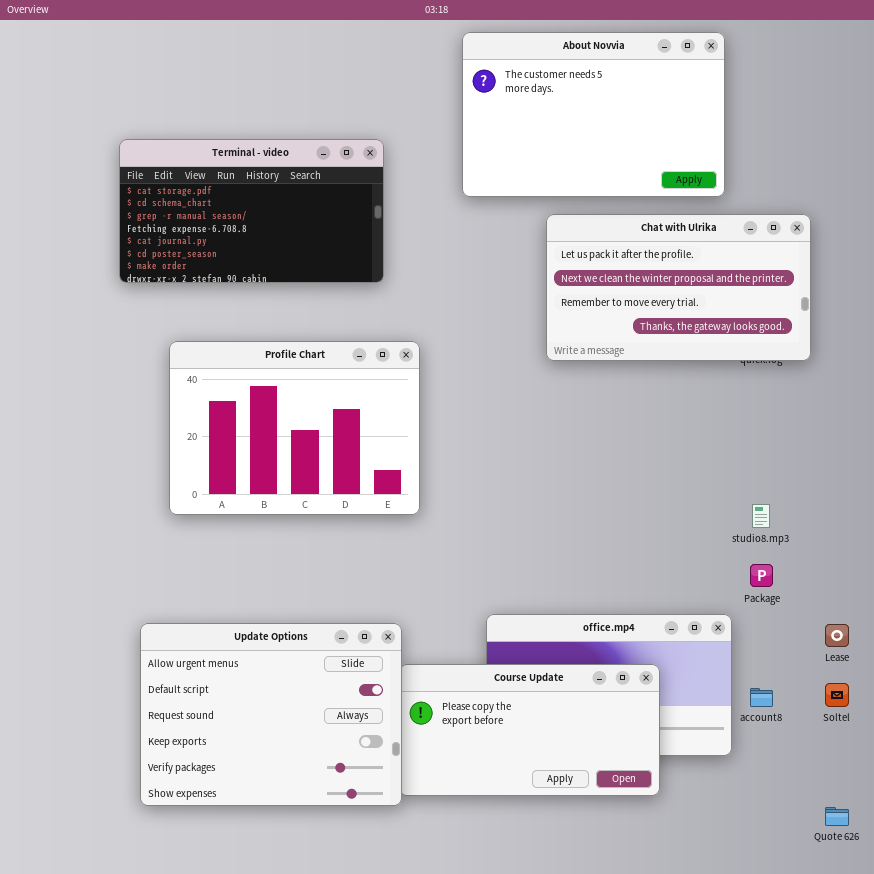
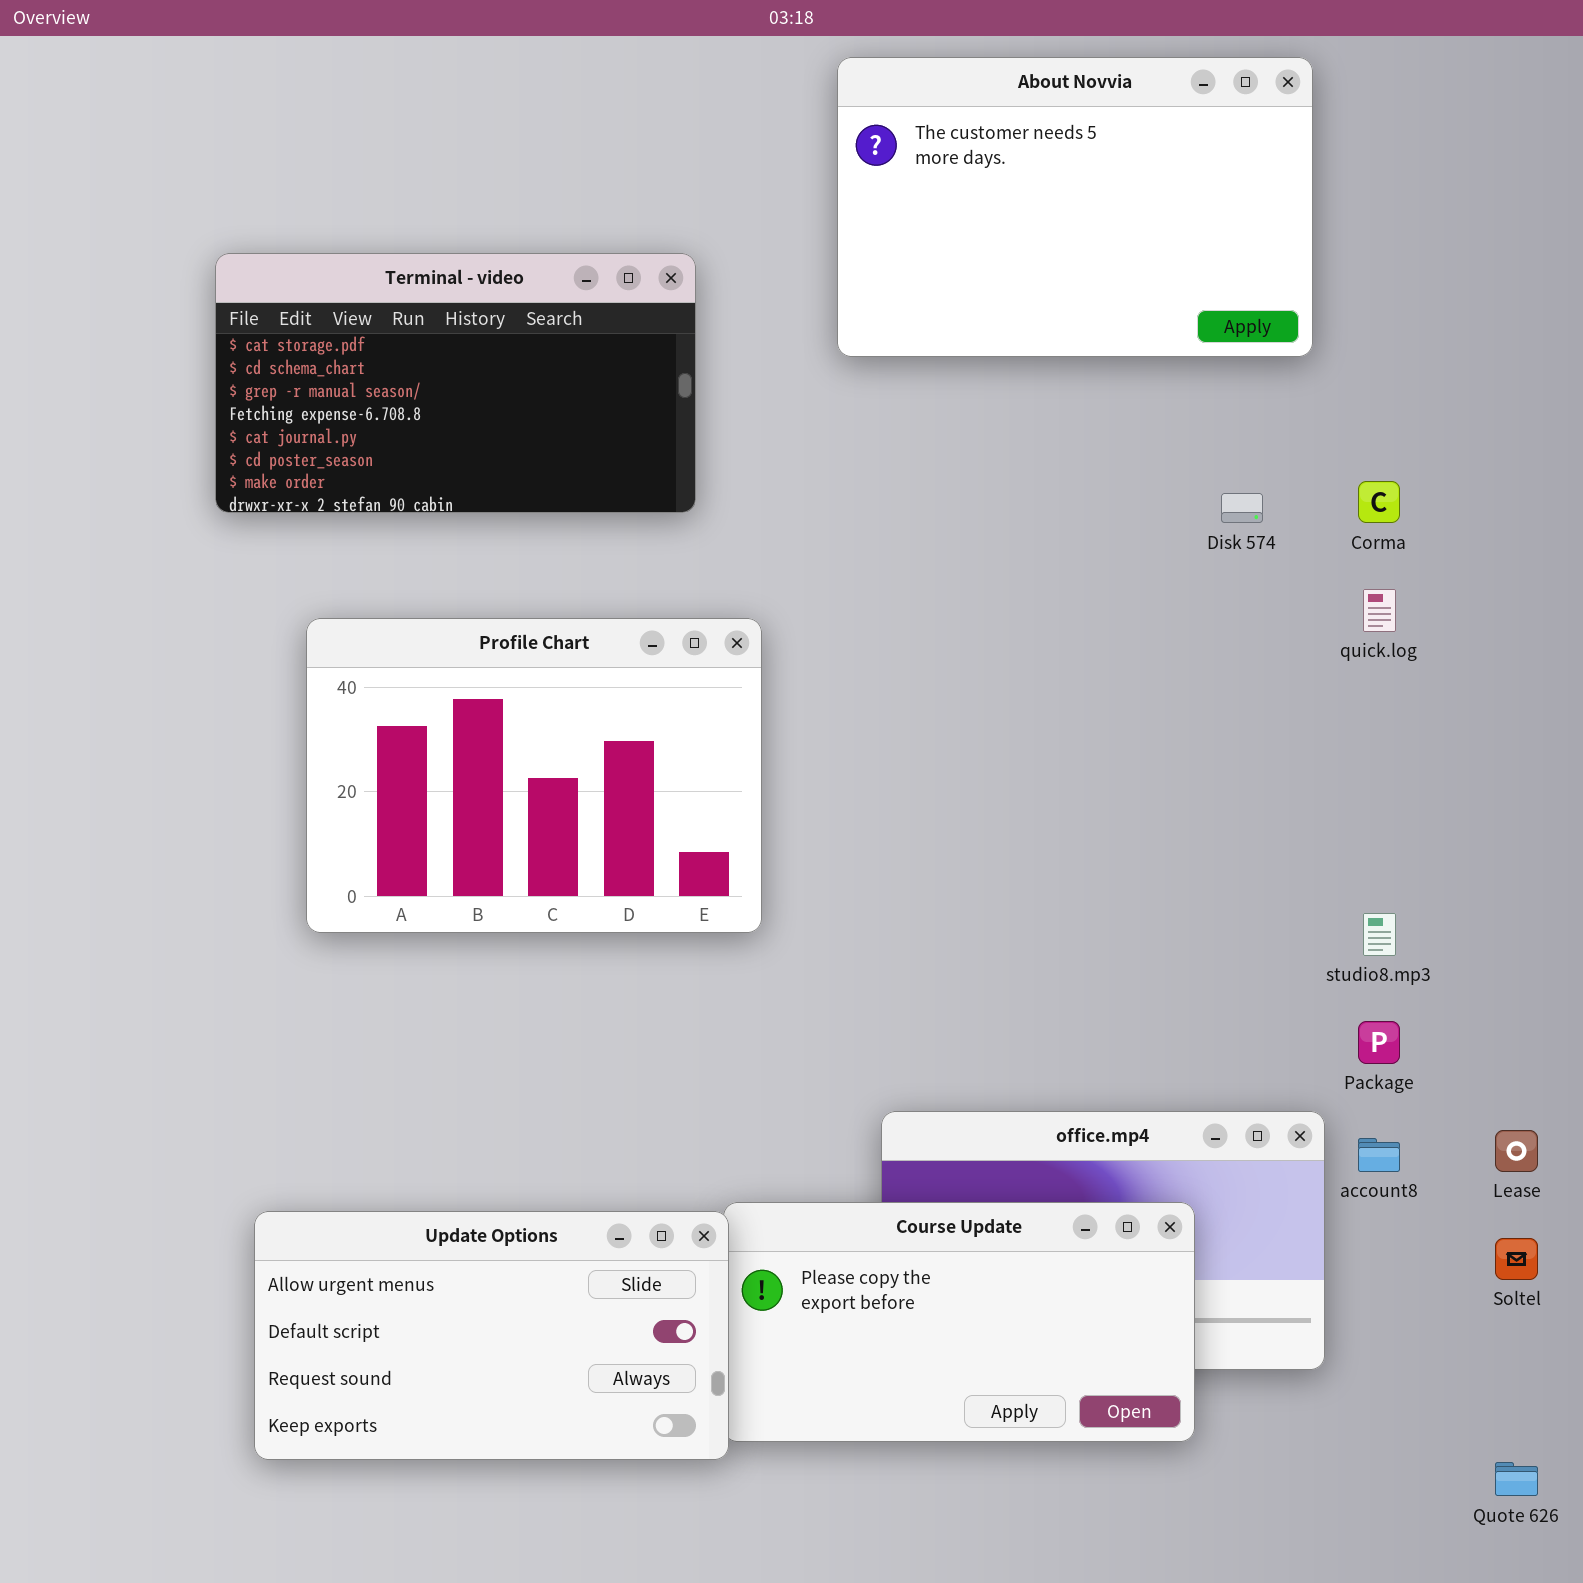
Chat with Ulrika: [546,214,811,361] -> none, closed
Update Options: [140,623,402,806] -> [254,1211,729,1460], resized
account8: [750,688,773,707] -> [1358,1138,1400,1172], moved

